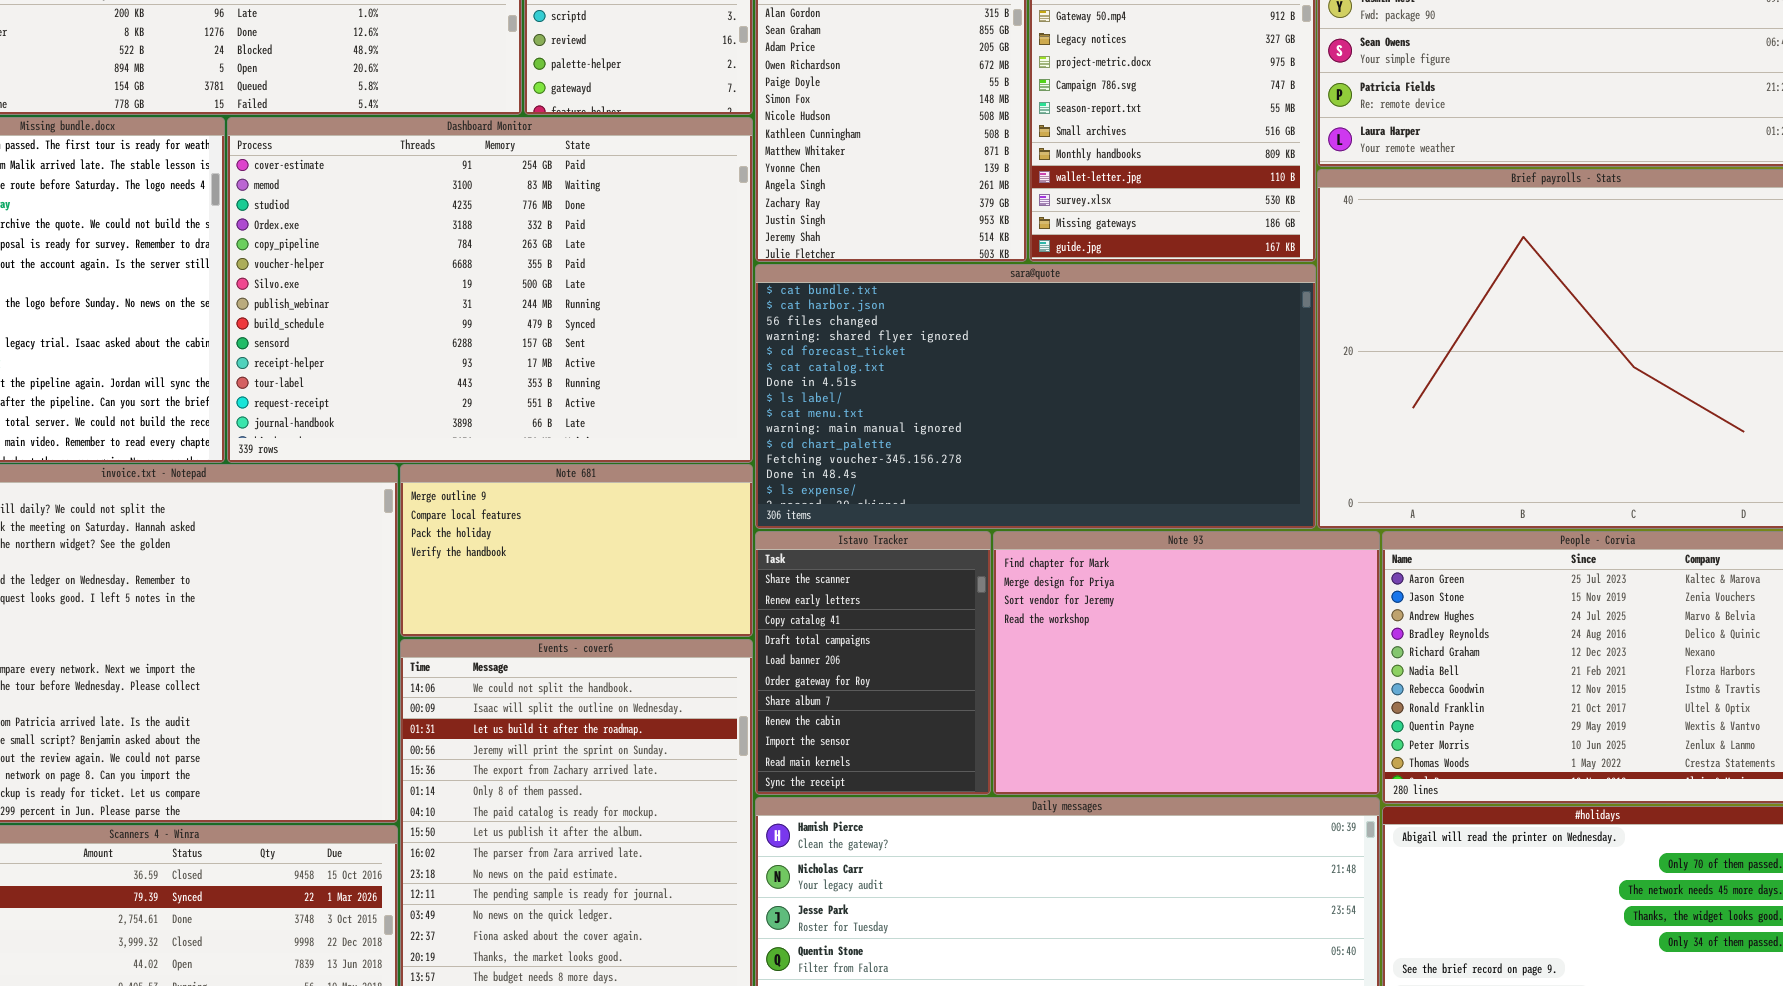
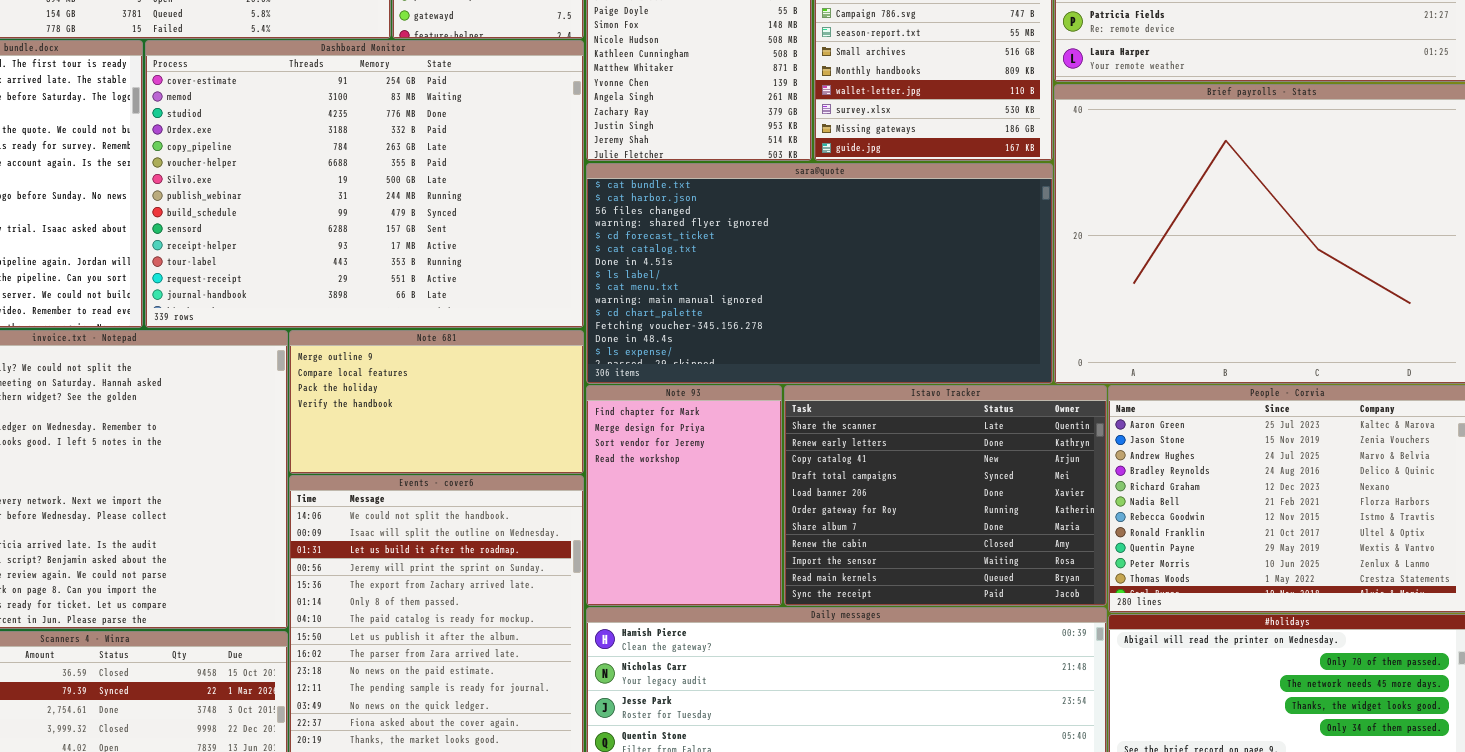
Istavo Tracker: [755,531,991,795] -> [784,385,1107,606], moved, resized
Note 93: [993,531,1380,795] -> [586,385,782,606], moved, resized

